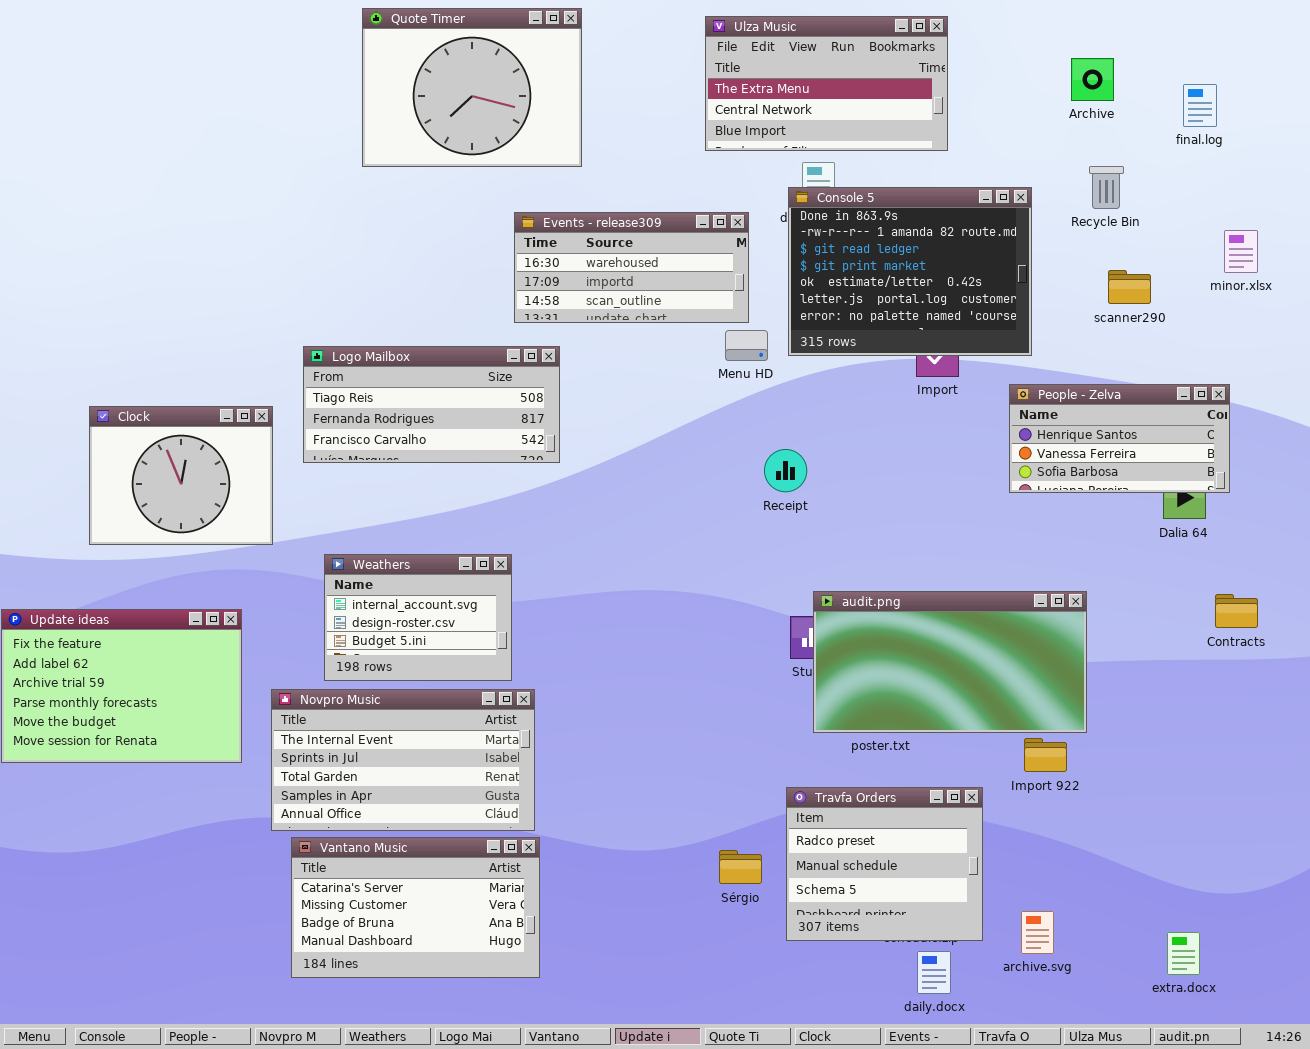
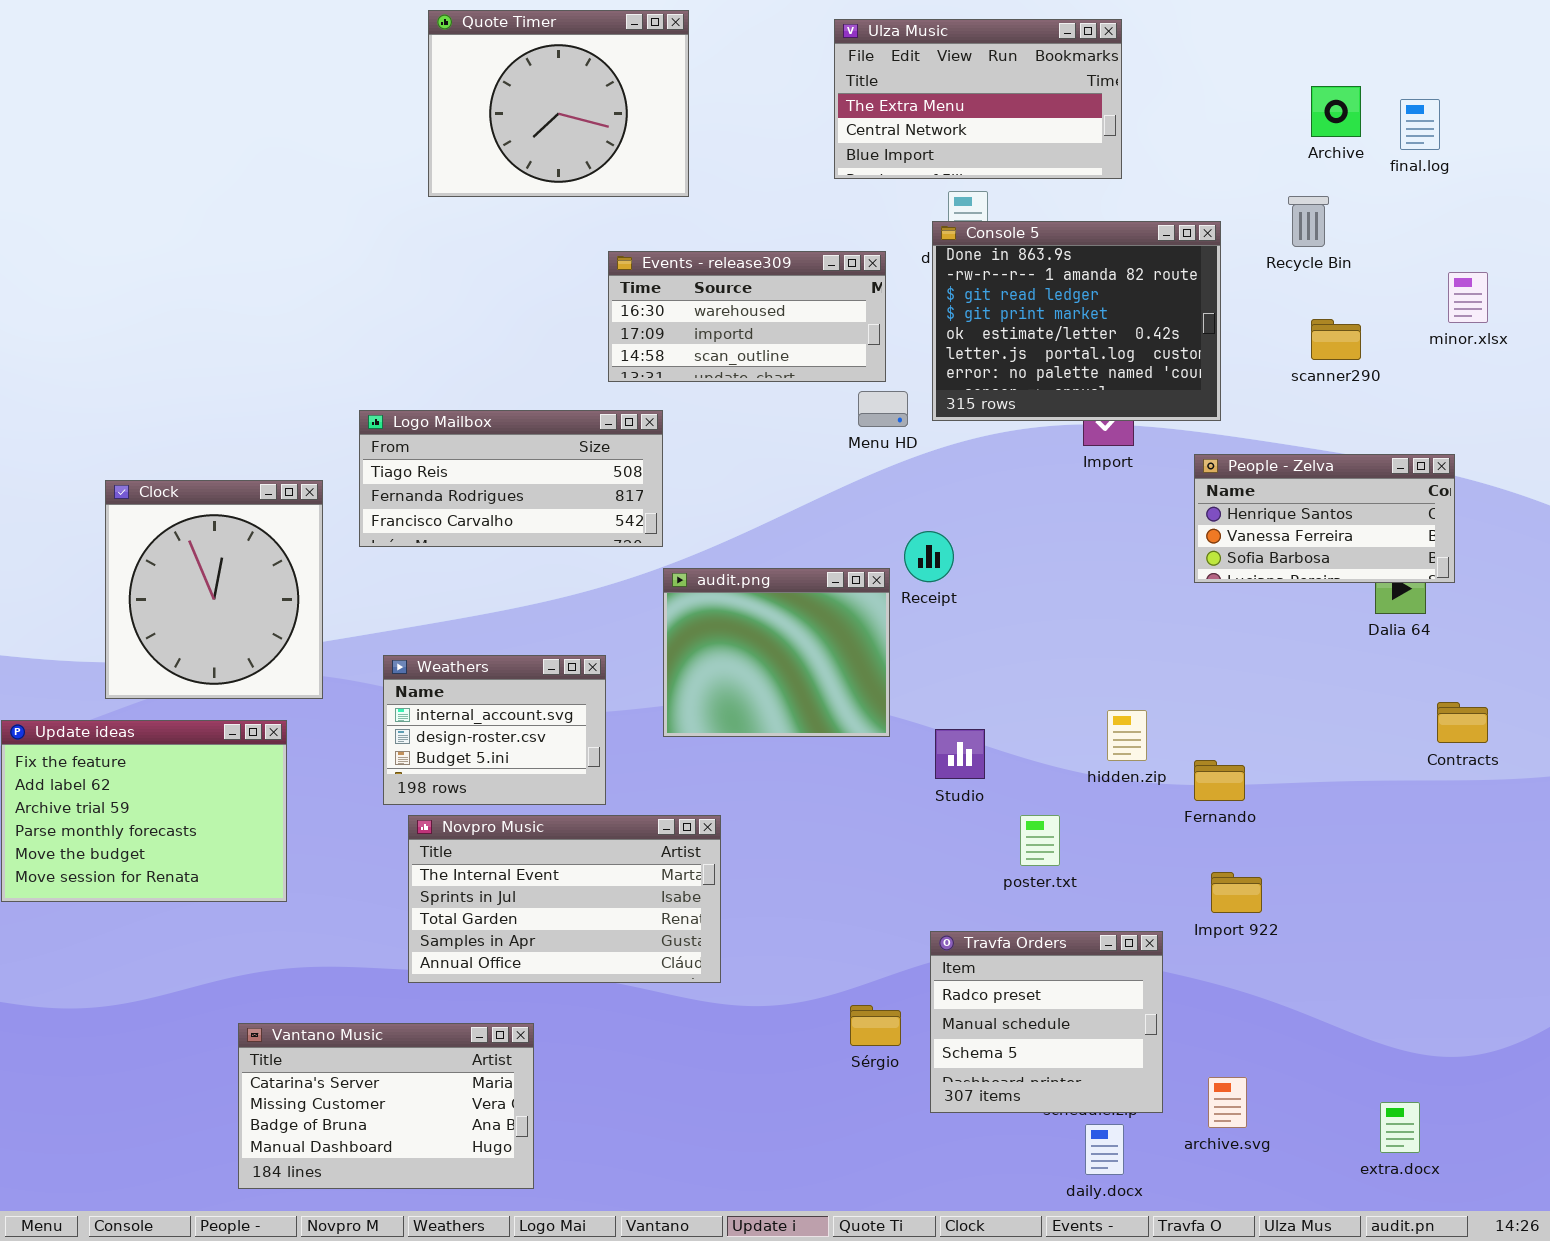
Archive: [1071,58,1114,101] -> [1311,86,1361,137], moved
Clock: [89,406,273,545] -> [105,480,323,699], resized
audit.png: [813,591,1087,733] -> [663,568,890,737], moved, resized
Novpro Music: [271,689,535,831] -> [408,815,721,983], moved
Vantano Music: [291,837,540,978] -> [238,1023,534,1189], moved

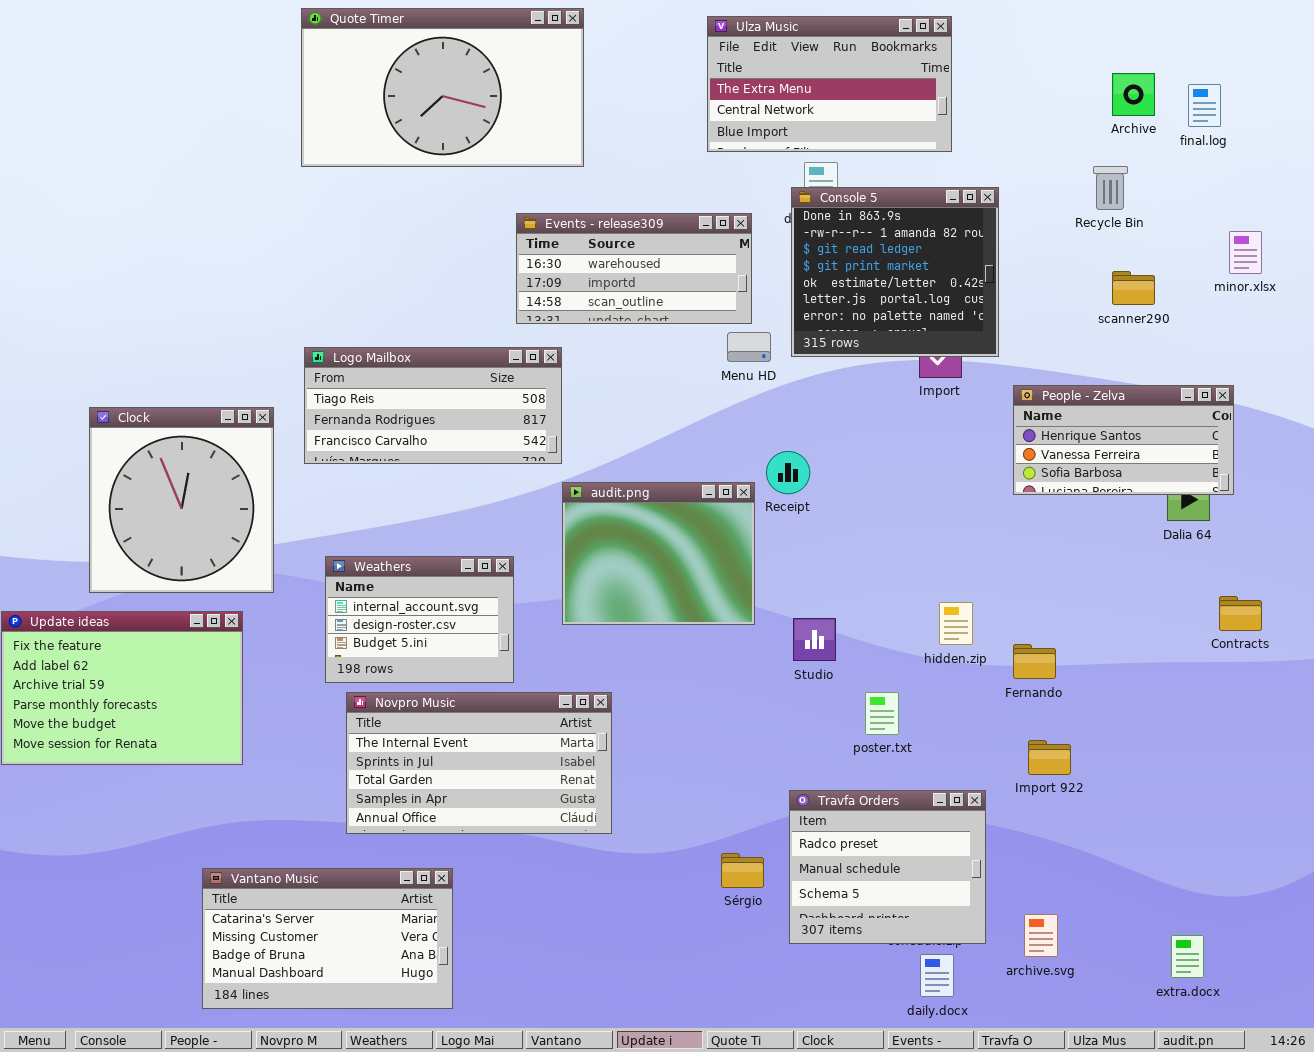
Quote Timer: [428,10,689,197] -> [301,8,584,167], resized
Console 5: [932,221,1221,421] -> [791,187,999,357], resized

